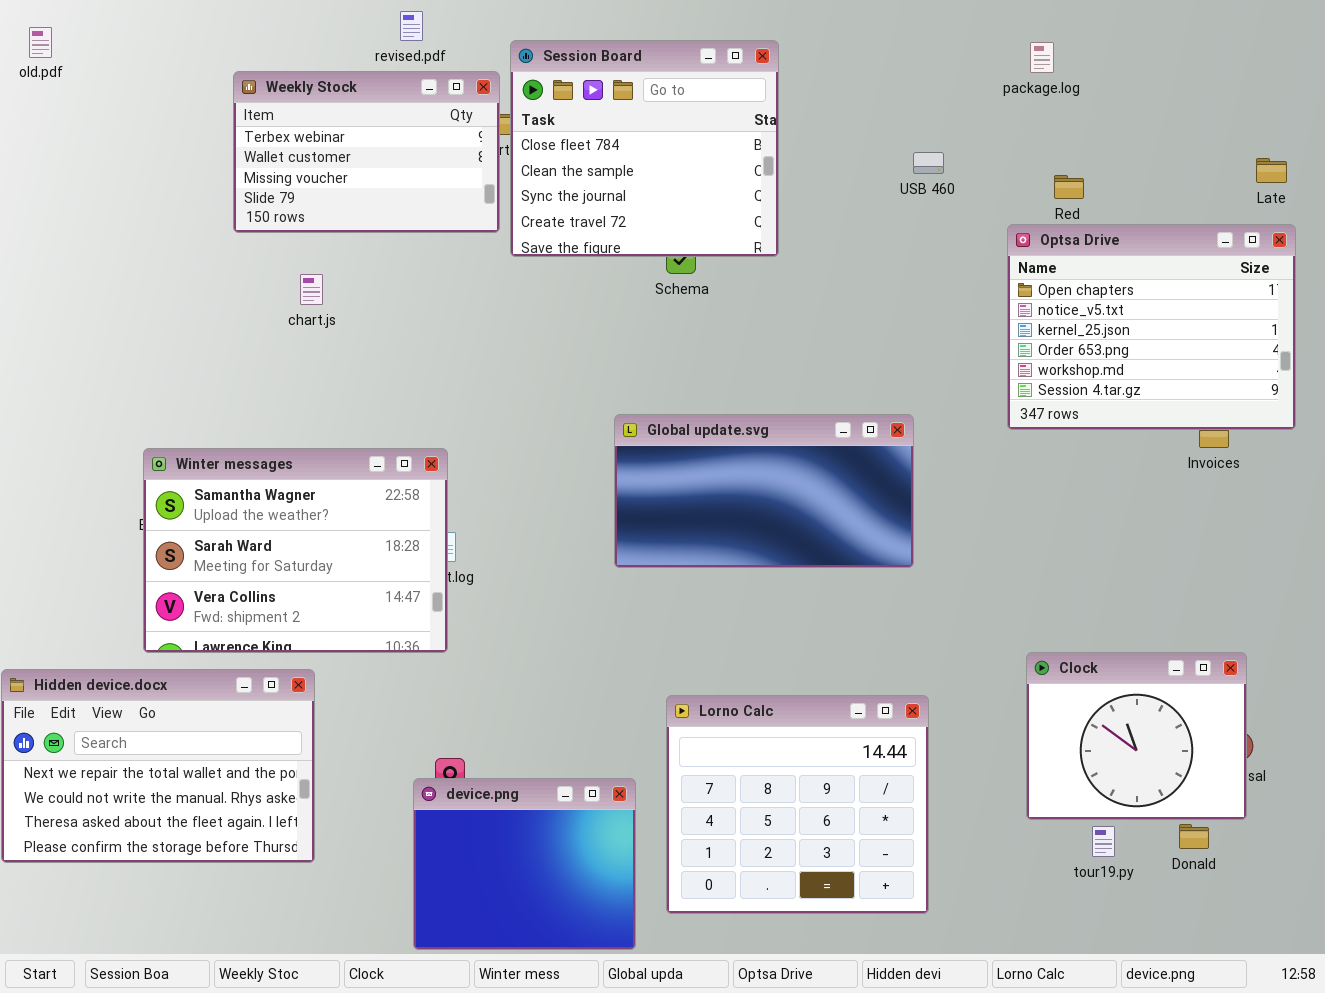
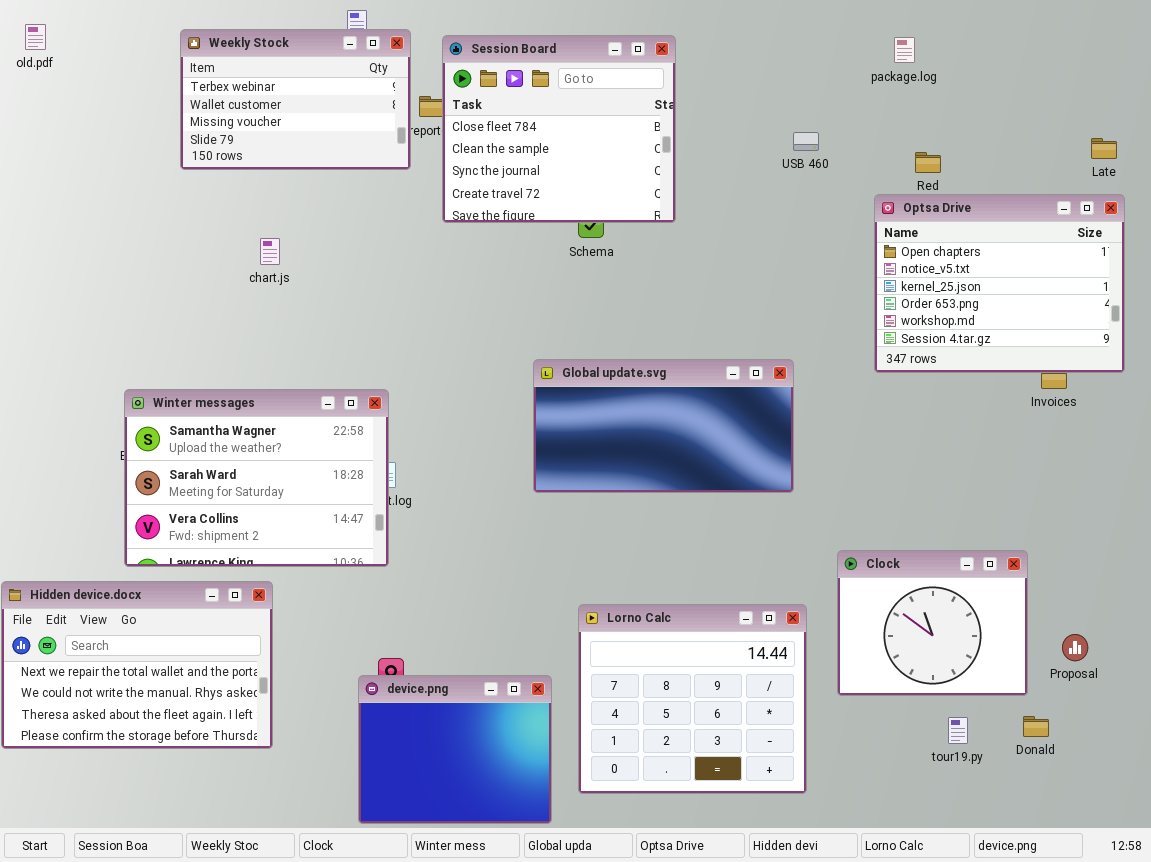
Weekly Stock: [233,71,500,233] -> [180,29,411,170], moved
Clock: [1026,652,1247,820] -> [837,550,1028,696], moved

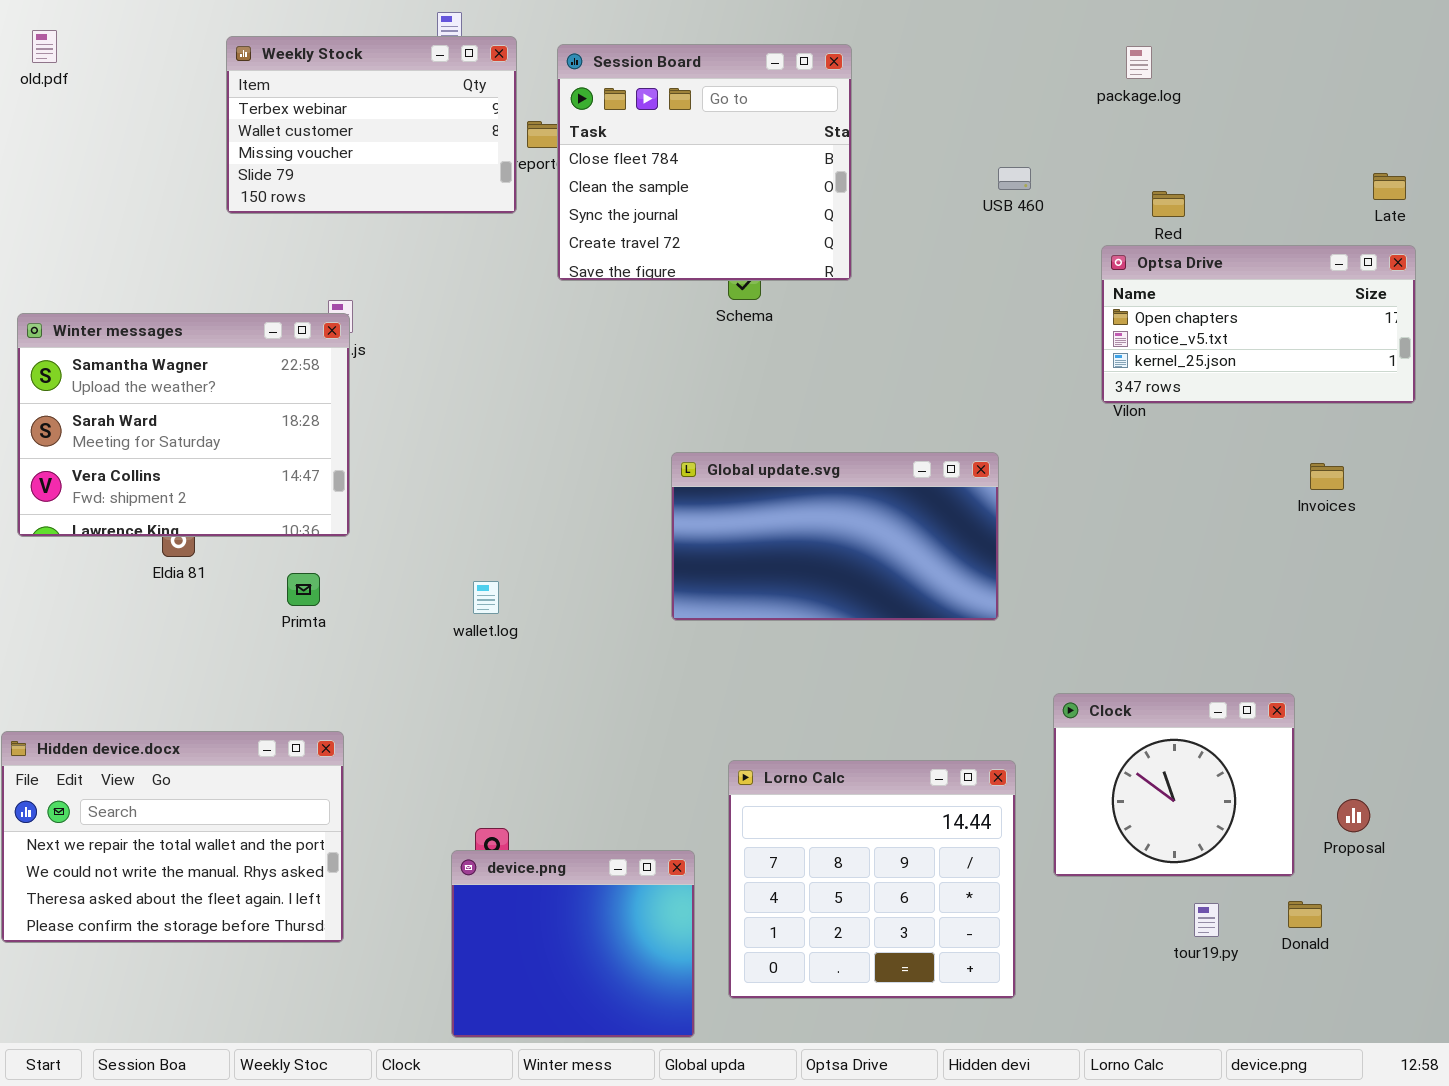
Optsa Drive: [874,194,1125,373] -> [1101,245,1416,404], resized
Winter messages: [124,389,389,567] -> [17,313,350,537], moved

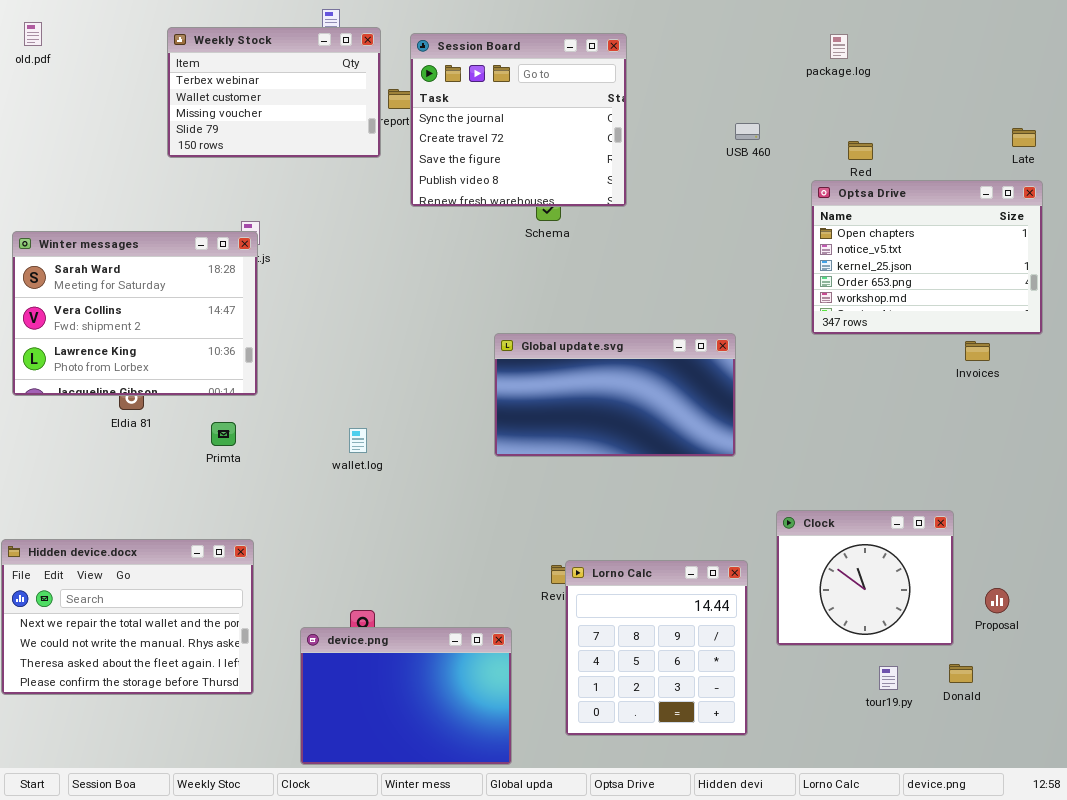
Session Board: [557,44,852,281] -> [410,33,627,207], scrolled down 2 rows
Optsa Drive: [1101,245,1416,404] -> [811,180,1043,335], resized
Winter messages: [17,313,350,537] -> [12,231,258,396], scrolled down 1 row
Lorno Calc: [728,760,1016,999] -> [565,560,748,736], resized
device.png: [451,850,695,1038] -> [300,627,512,765], resized

